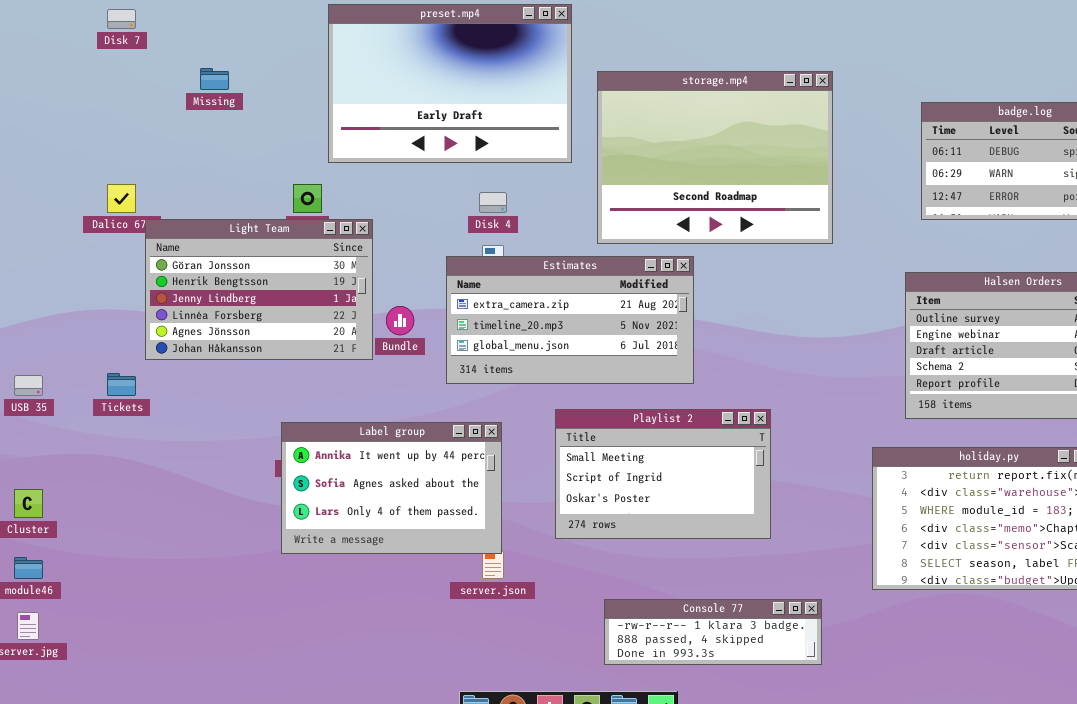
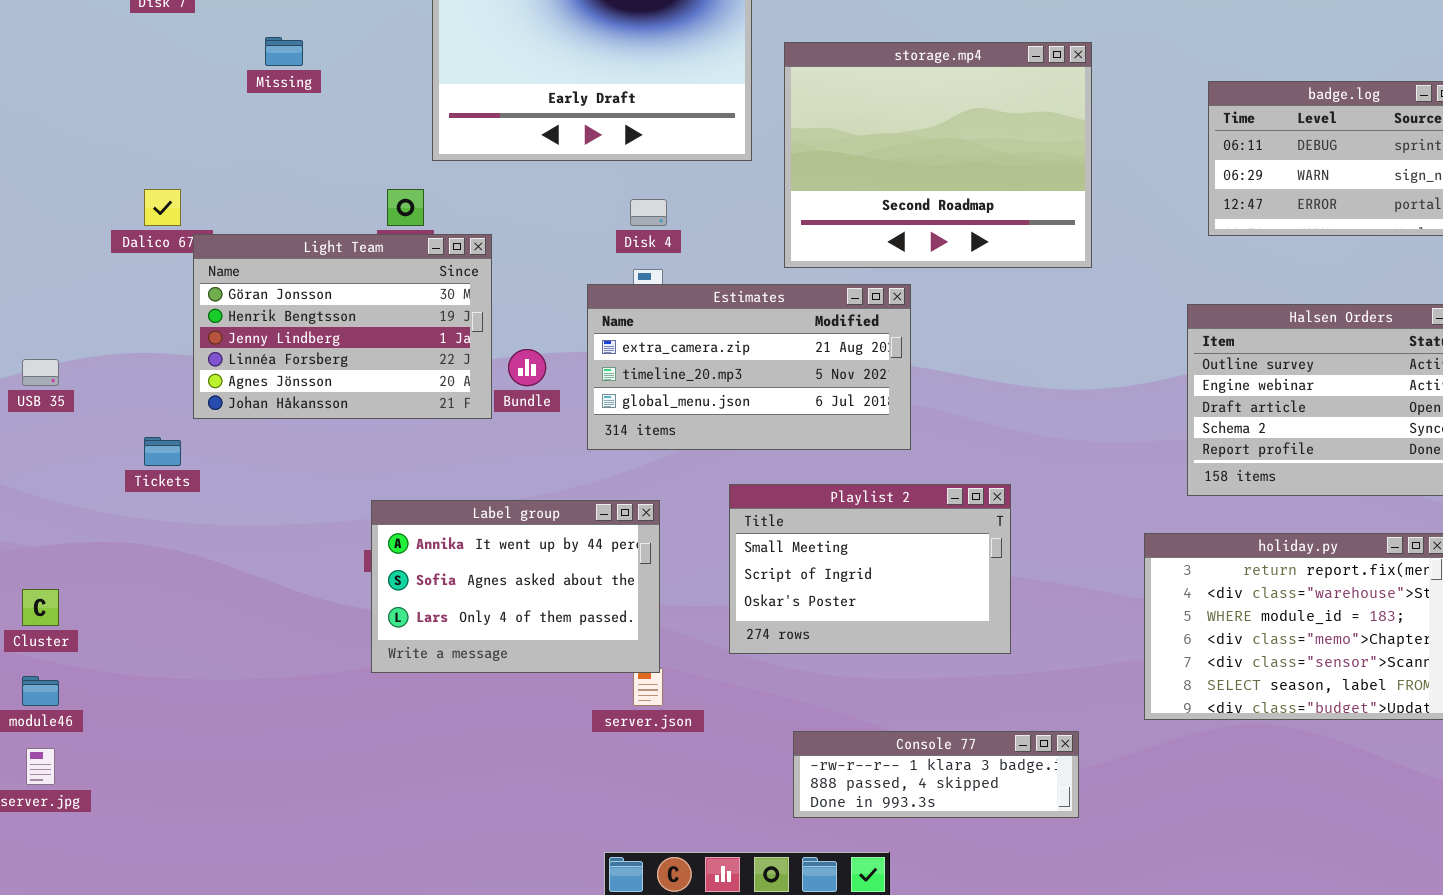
USB 35: [14,375,43,396] -> [22,359,59,386], moved

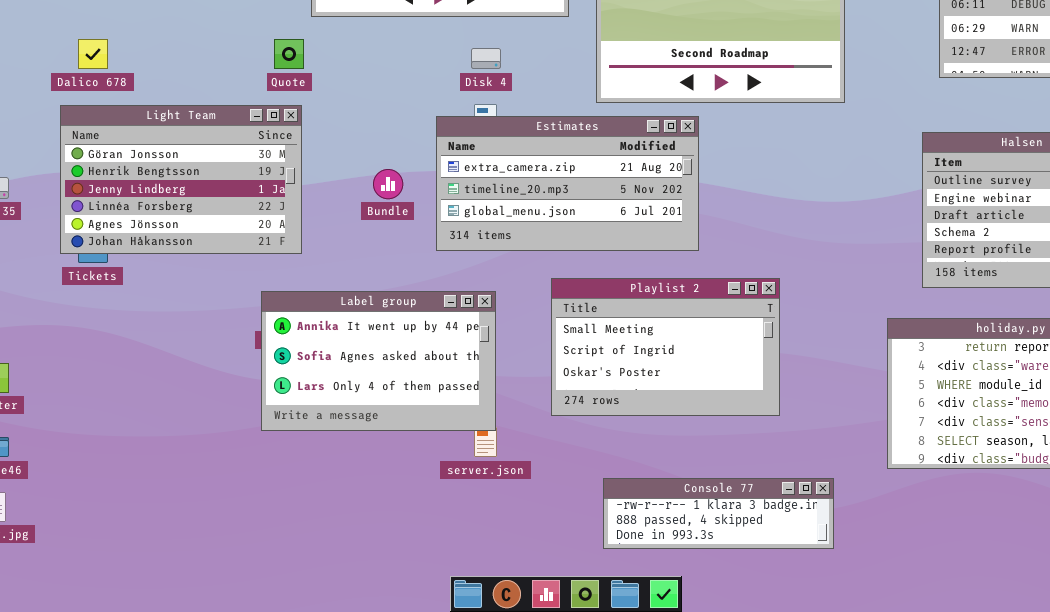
Light Team: [193,234,492,419] -> [60,105,302,254], moved

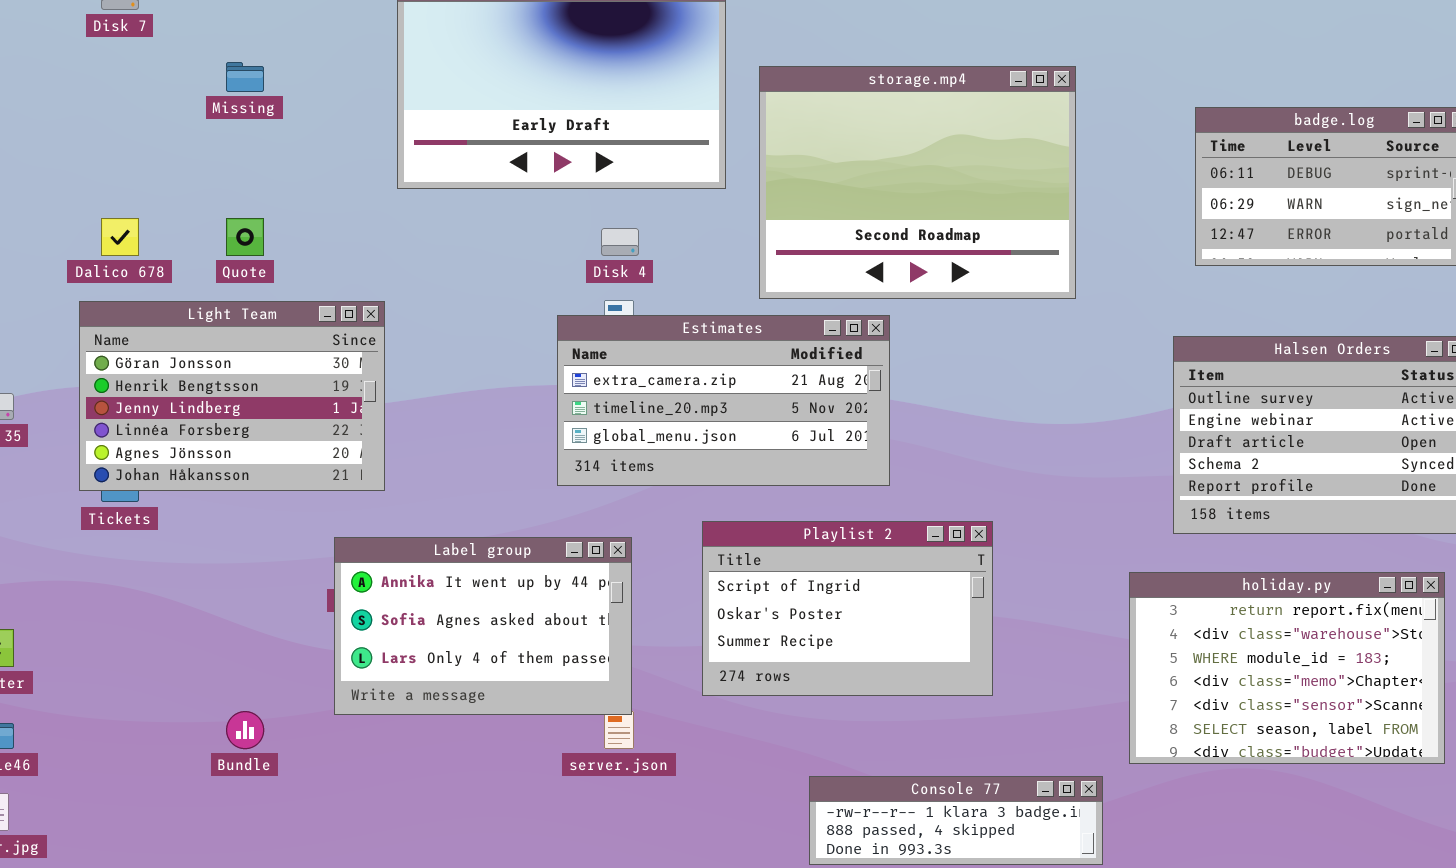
Quote: [274,39,304,69] -> [226,218,264,256], moved
Bundle: [373,169,403,199] -> [226,711,264,749], moved
Playlist 2: [551,278,780,416] -> [702,521,993,696], scrolled down 1 row
Console 77: [603,478,834,549] -> [809,776,1103,865], moved

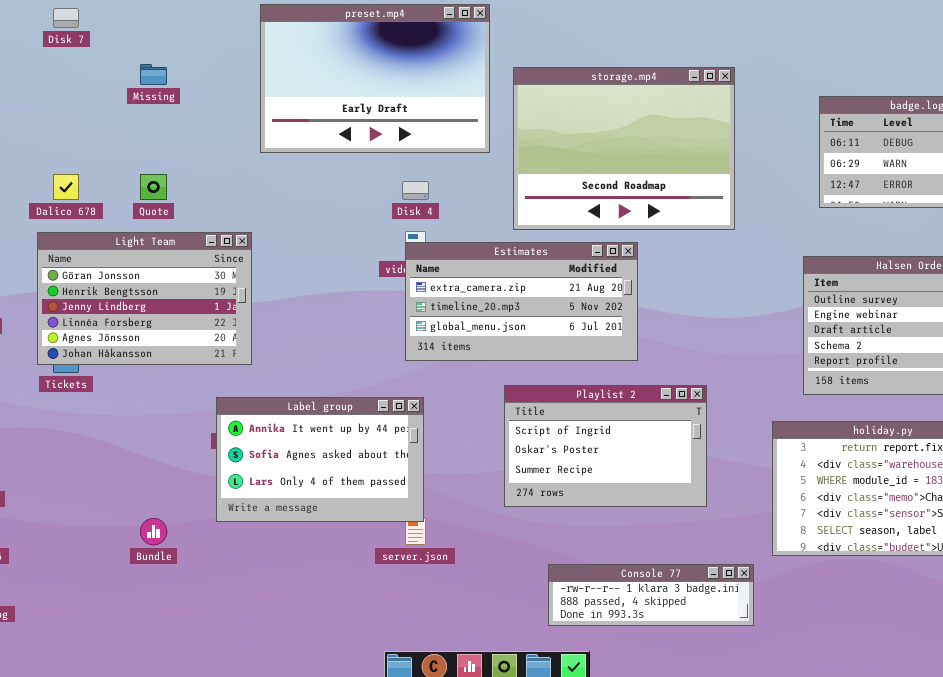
Estimates: [557,315,890,486] -> [405,242,638,361], moved
Playlist 2: [702,521,993,696] -> [504,385,707,507], moved

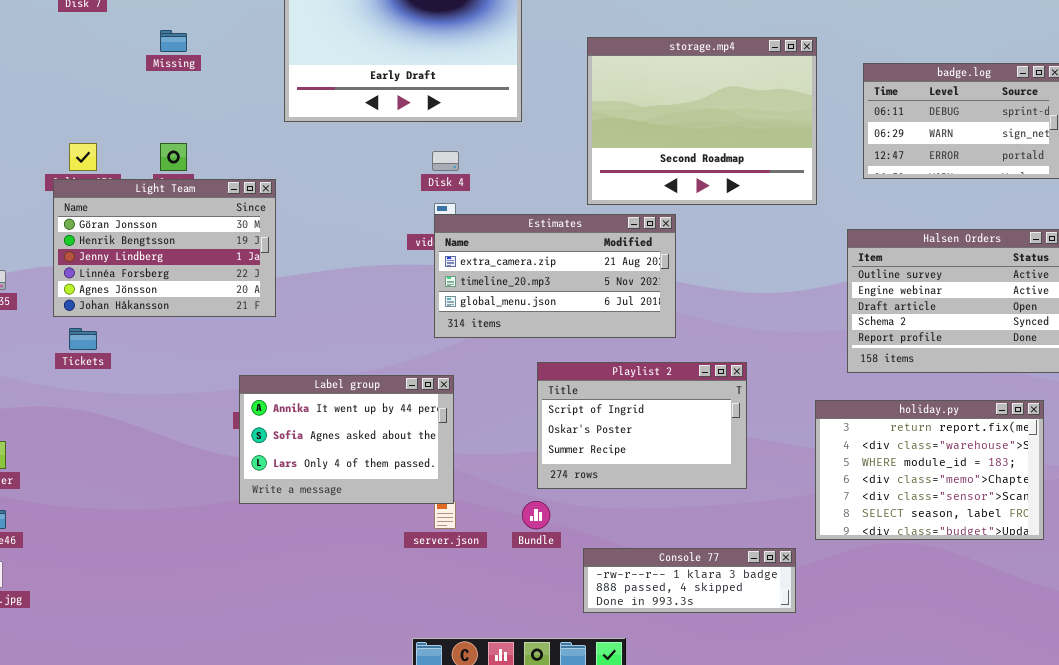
storage.mp4: [513,67,735,230] -> [587,37,817,205], moved
Light Team: [37,232,252,365] -> [53,179,276,317], moved
Bundle: [140,518,167,545] -> [522,501,550,529], moved

